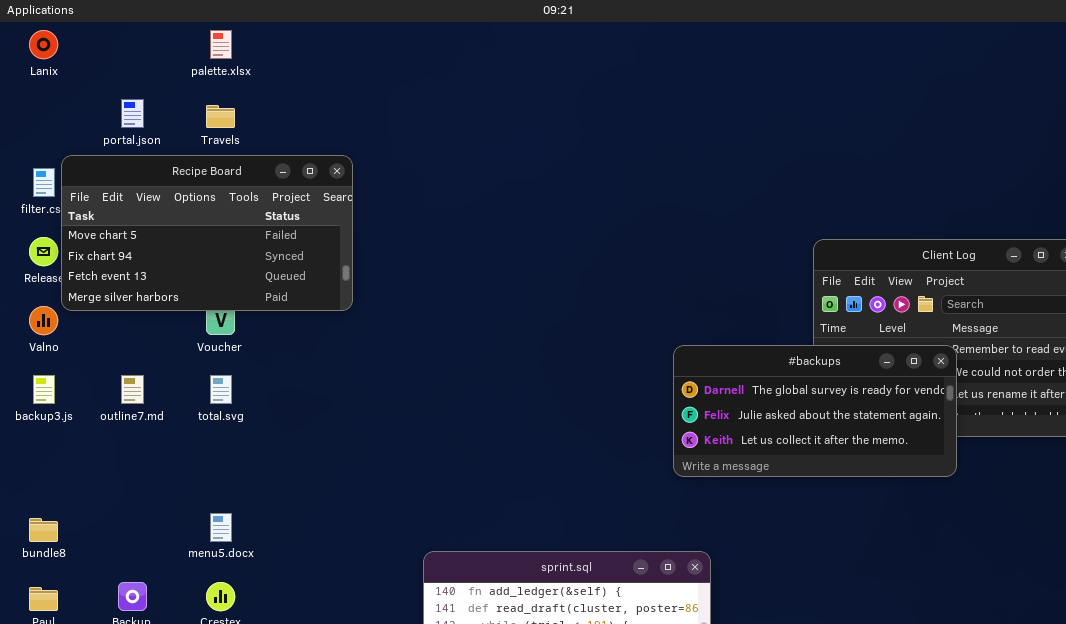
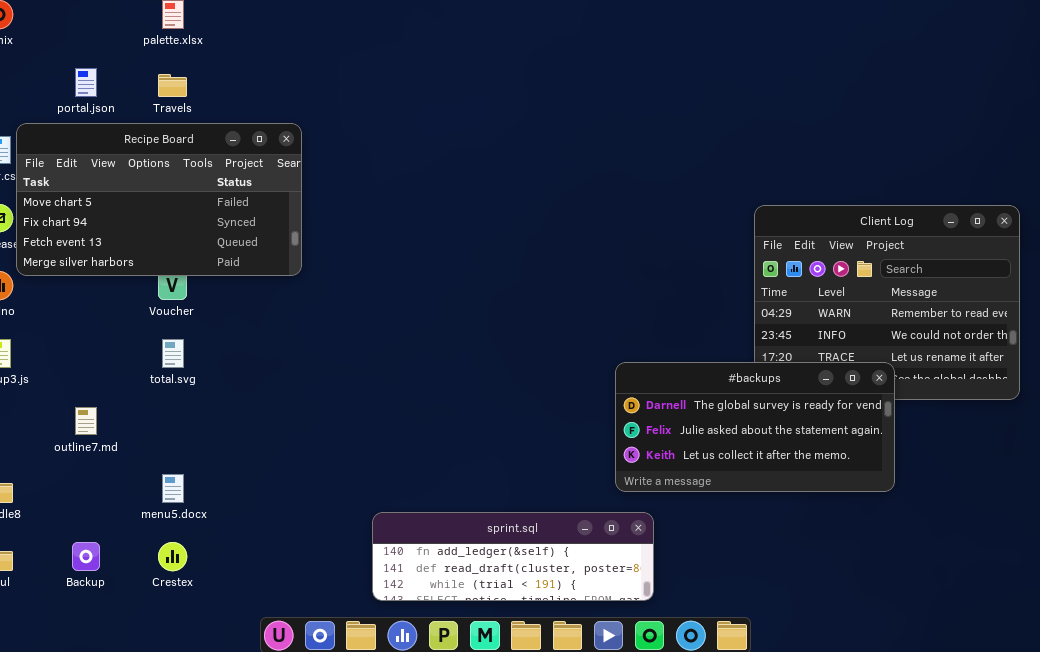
#backups: [673,345,957,477] -> [615,362,895,492], moved
outline7.md: [121,375,144,404] -> [75,407,97,435], moved

